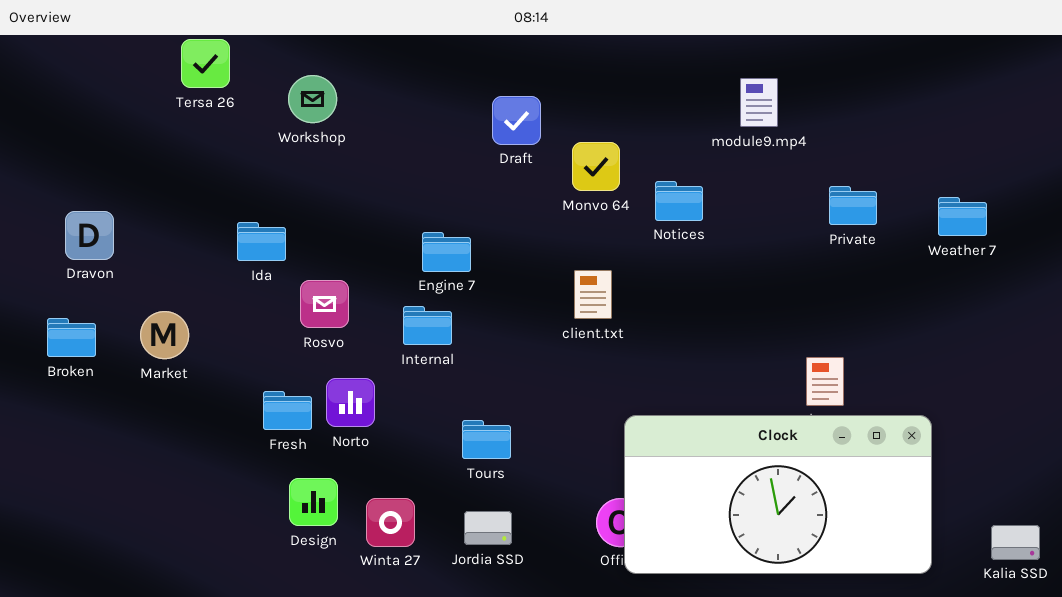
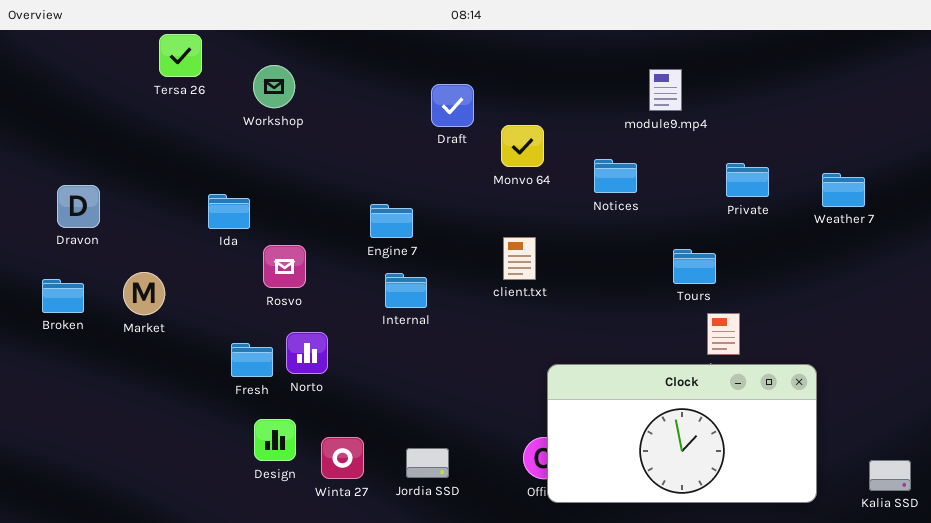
Notices: [655,181,703,221] -> [594,159,637,193], moved
Internal: [403,306,452,345] -> [385,273,427,308], moved
Tours: [462,420,511,459] -> [673,249,716,284], moved

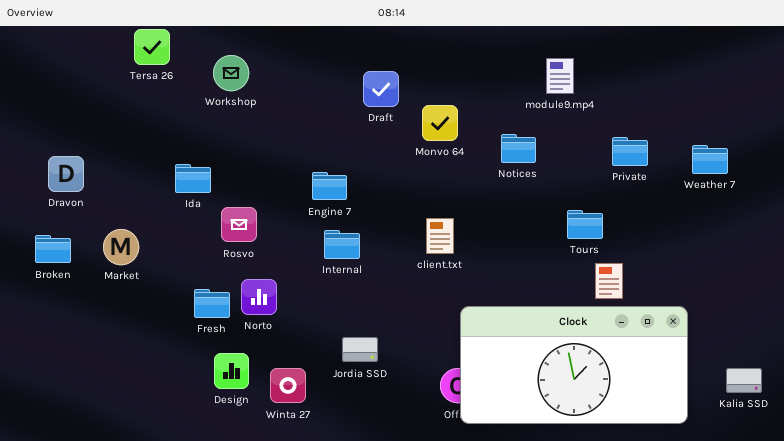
client.txt: [503,237,536,280] -> [426,218,454,254], moved
Jordia SSD: [406,448,449,478] -> [342,337,378,362], moved
Kalia SSD: [869,460,911,491] -> [726,368,762,393], moved

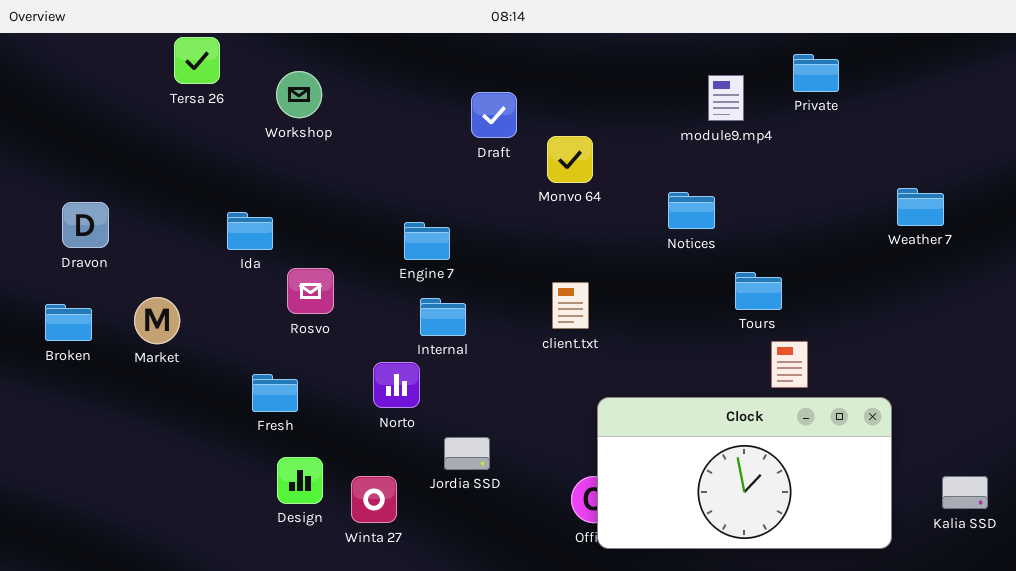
Notices: [501,134,536,163] -> [668,192,715,229], moved
Private: [612,137,648,166] -> [793,54,839,92], moved
Norto: [241,279,277,315] -> [373,362,420,408], moved

